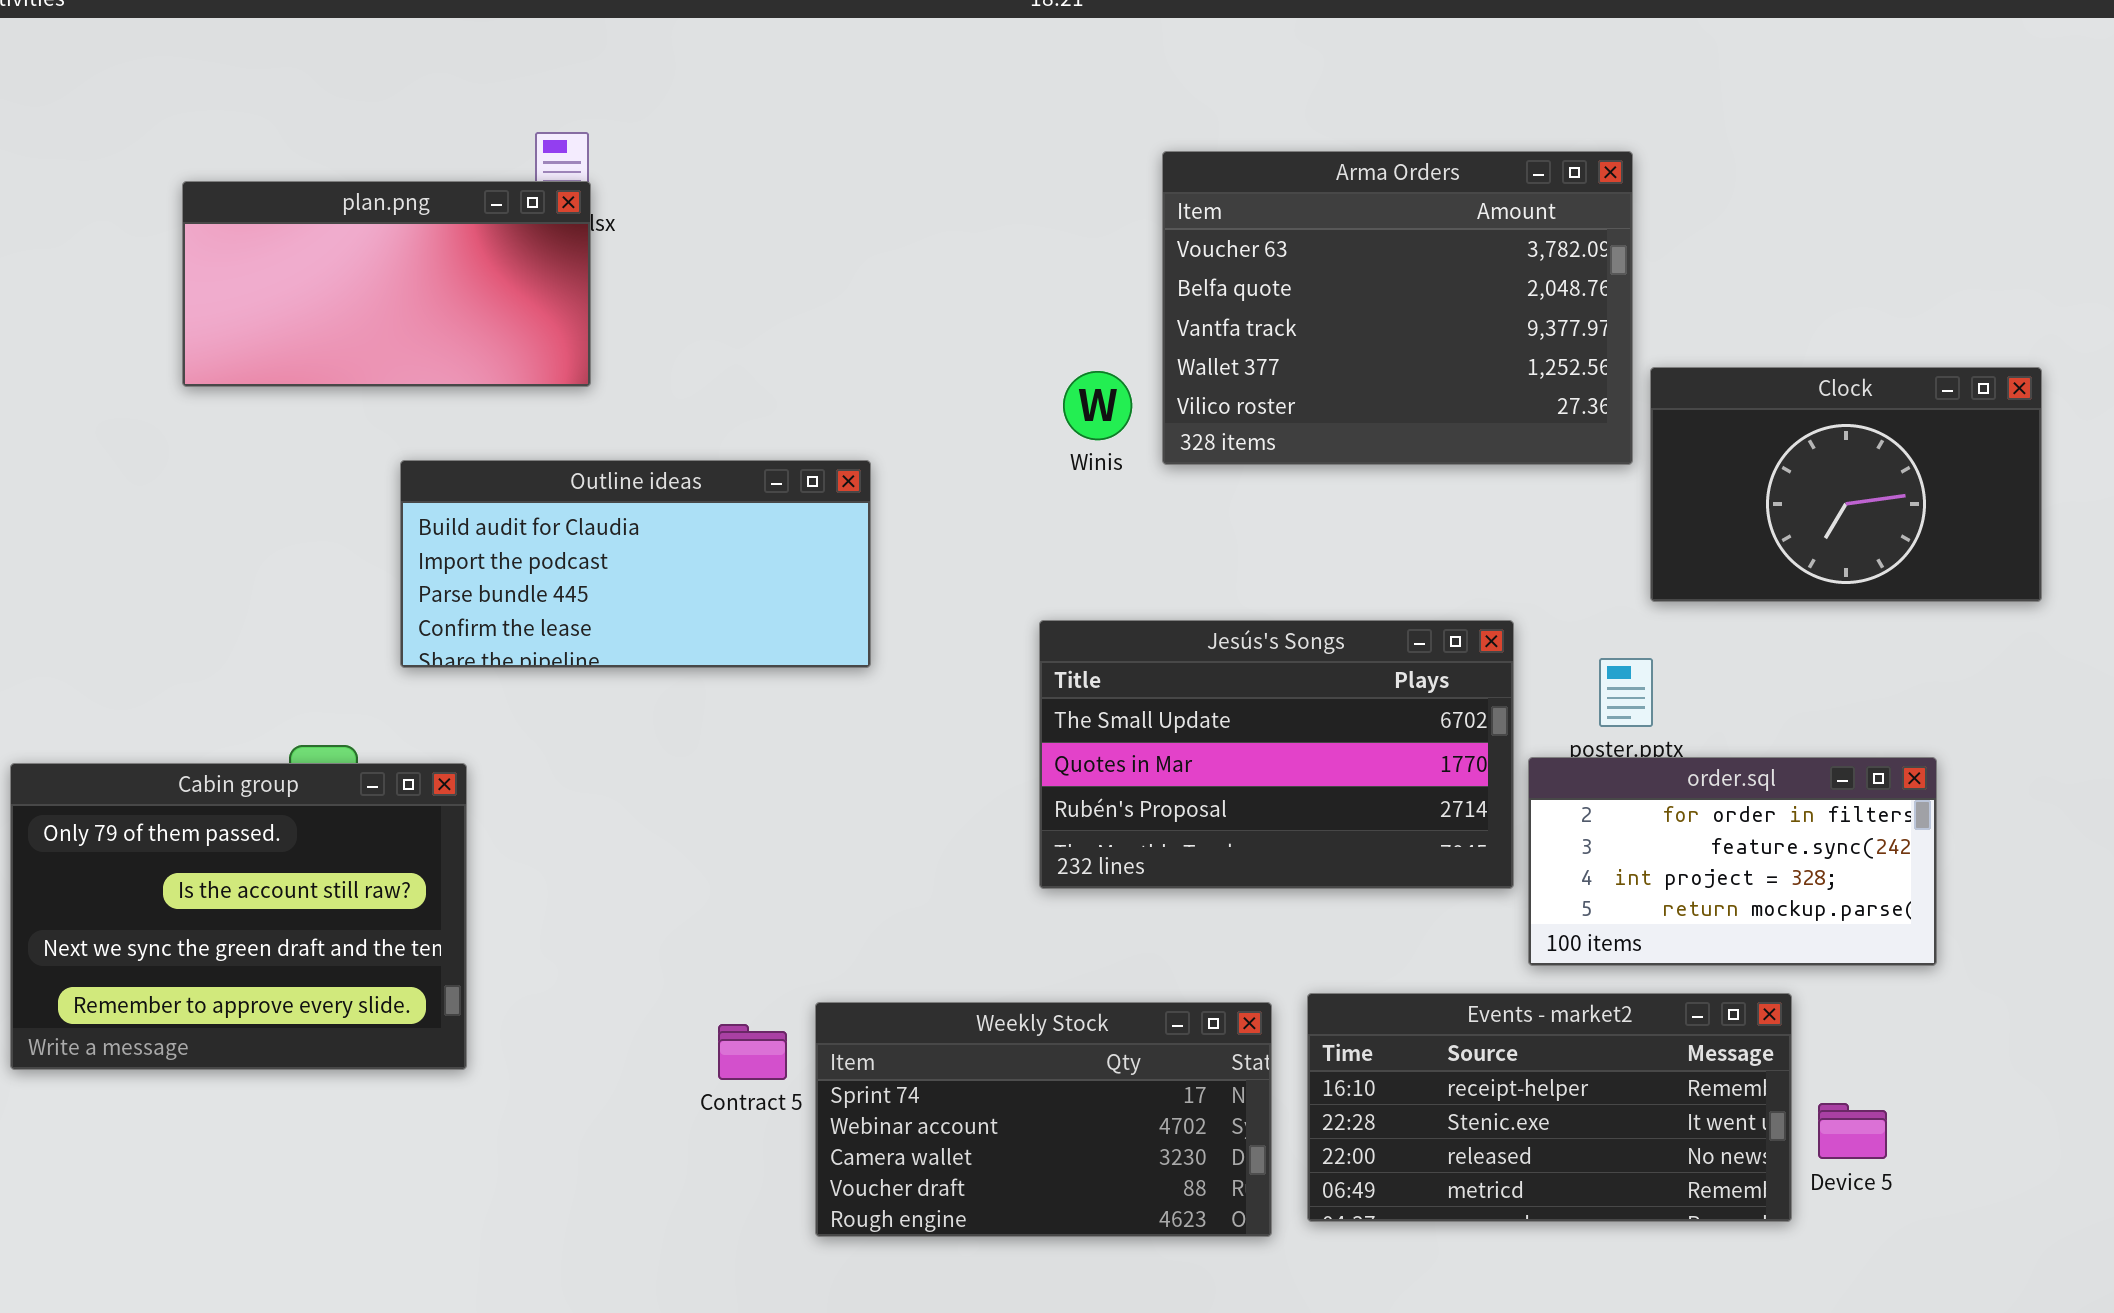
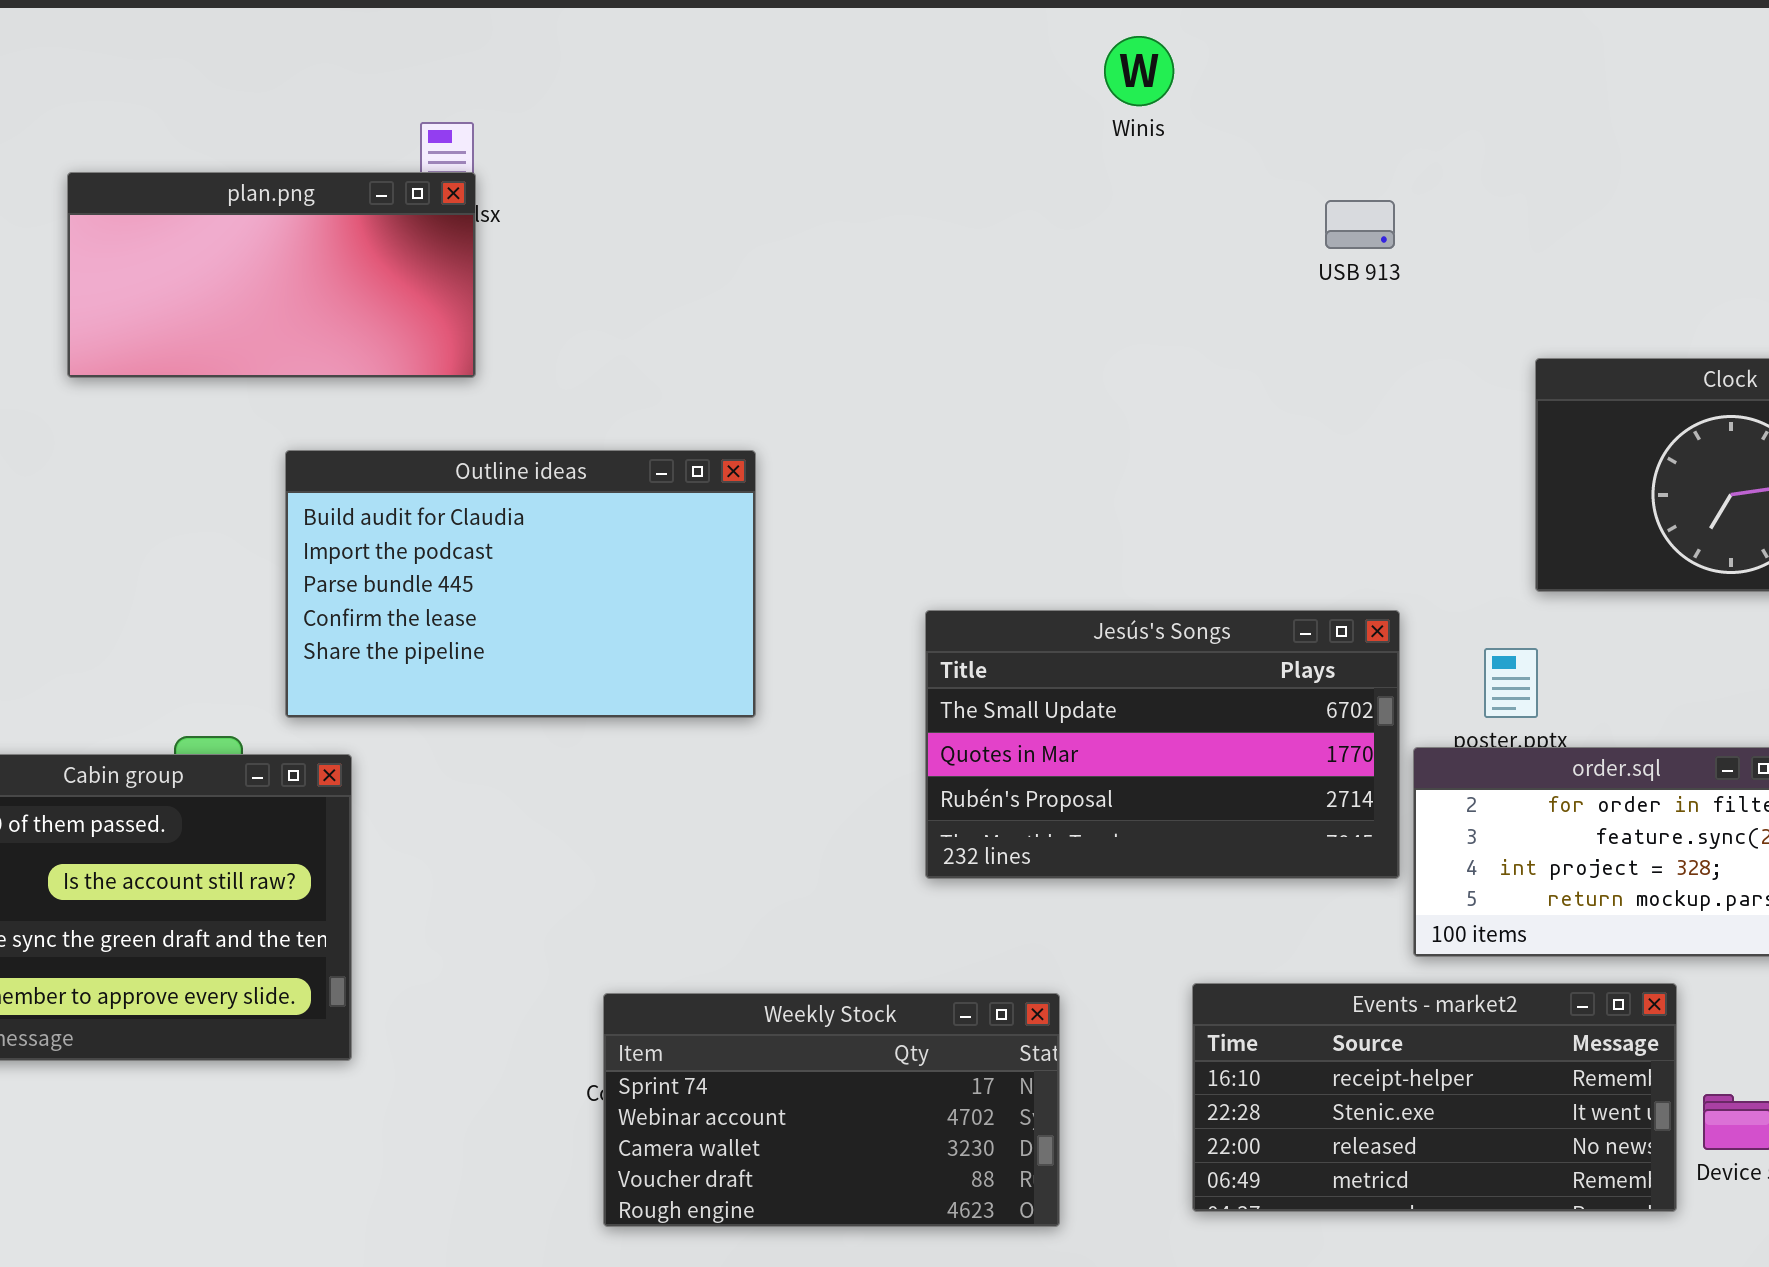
Arma Orders: [1162,151,1633,465] -> none, closed
Winis: [1063,371,1132,440] -> [1104,36,1174,106], moved
Outline ideas: [400,460,871,668] -> [285,450,756,718], resized
Weekly Stock: [815,1002,1272,1237] -> [603,993,1060,1227], moved

